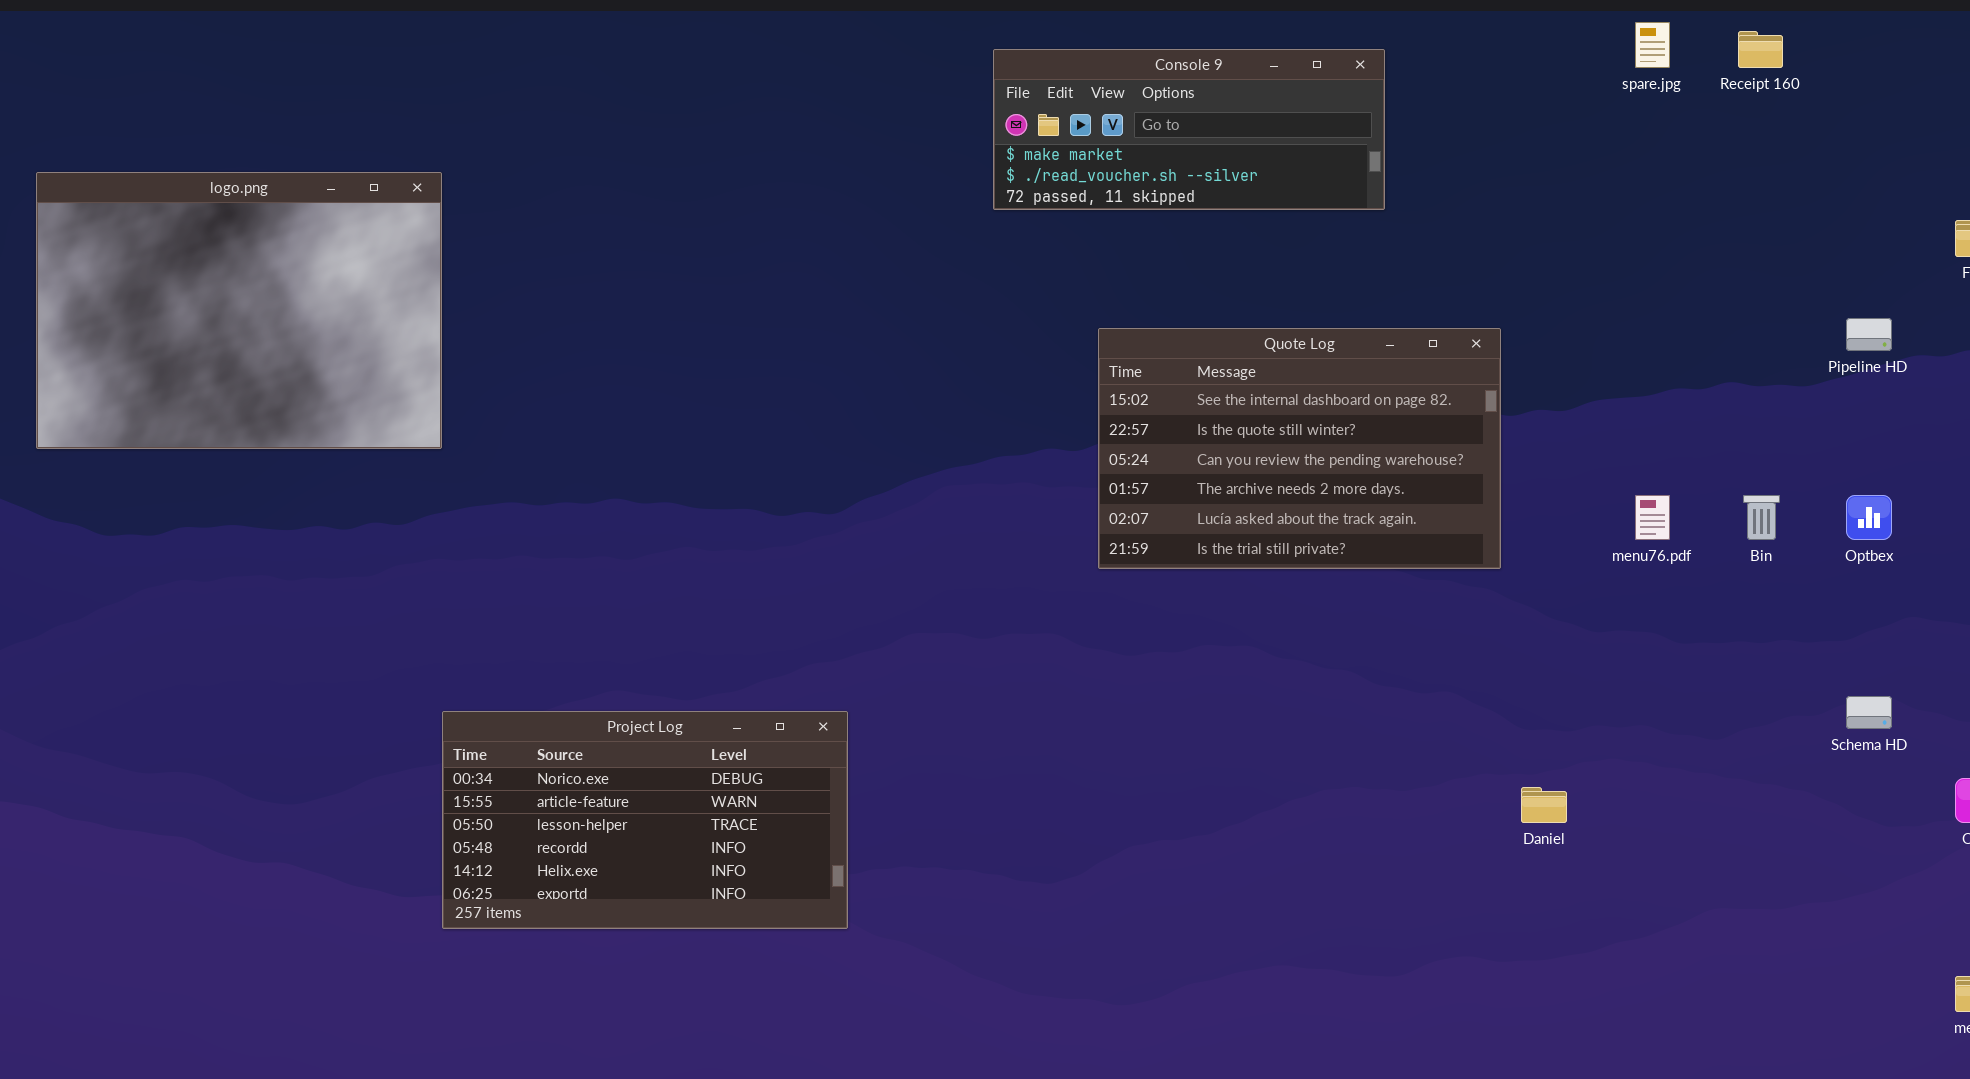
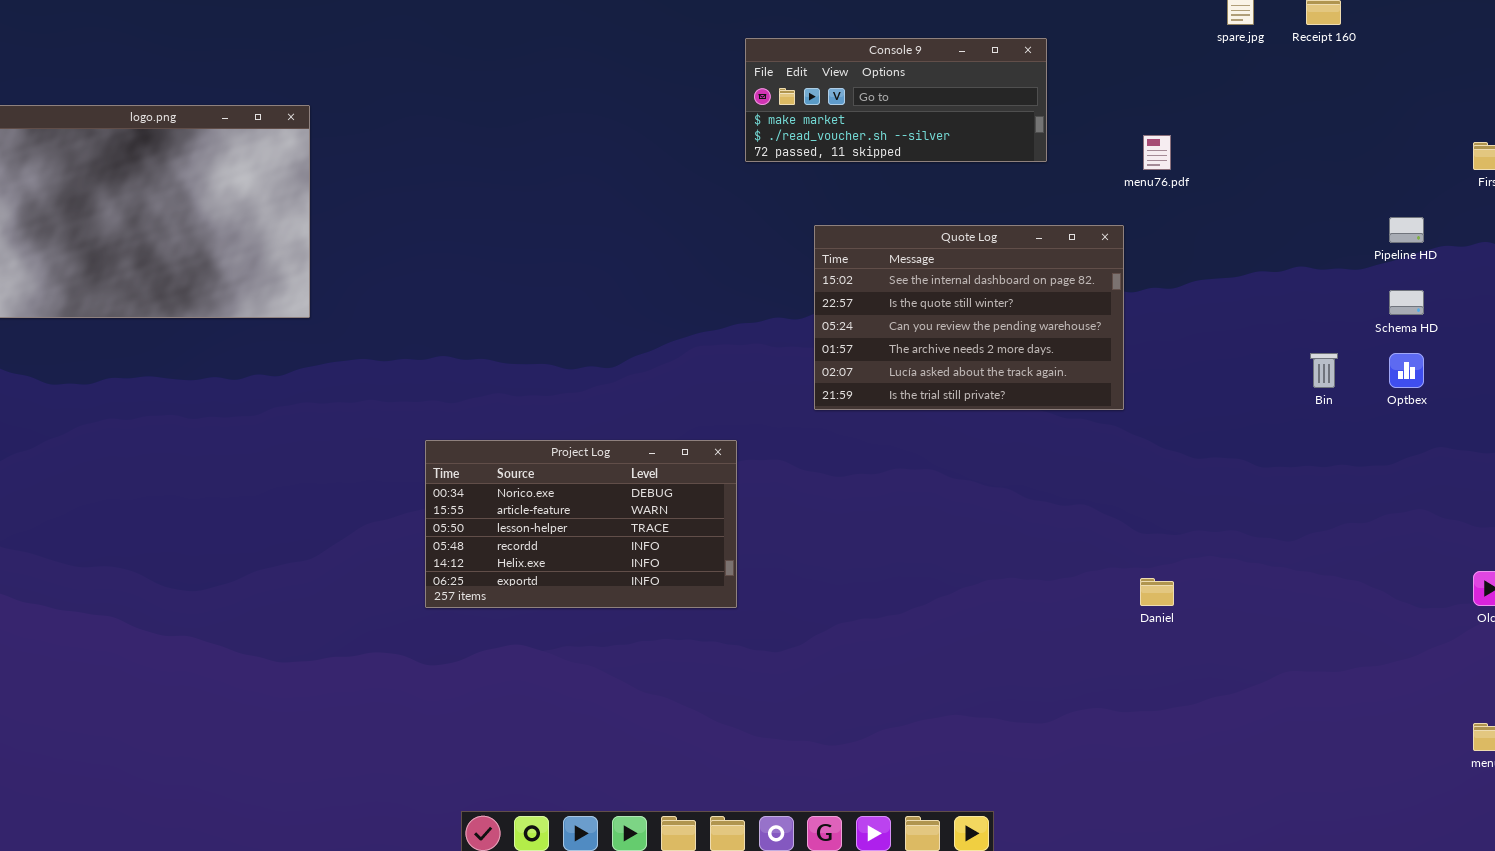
Console 9: [993,49,1385,210] -> [745,38,1047,162], moved
menu76.pdf: [1635,495,1670,540] -> [1143,135,1171,170], moved
Schema HD: [1846,696,1892,729] -> [1389,290,1424,315], moved
Project Log: [442,711,848,929] -> [425,440,737,608], moved

